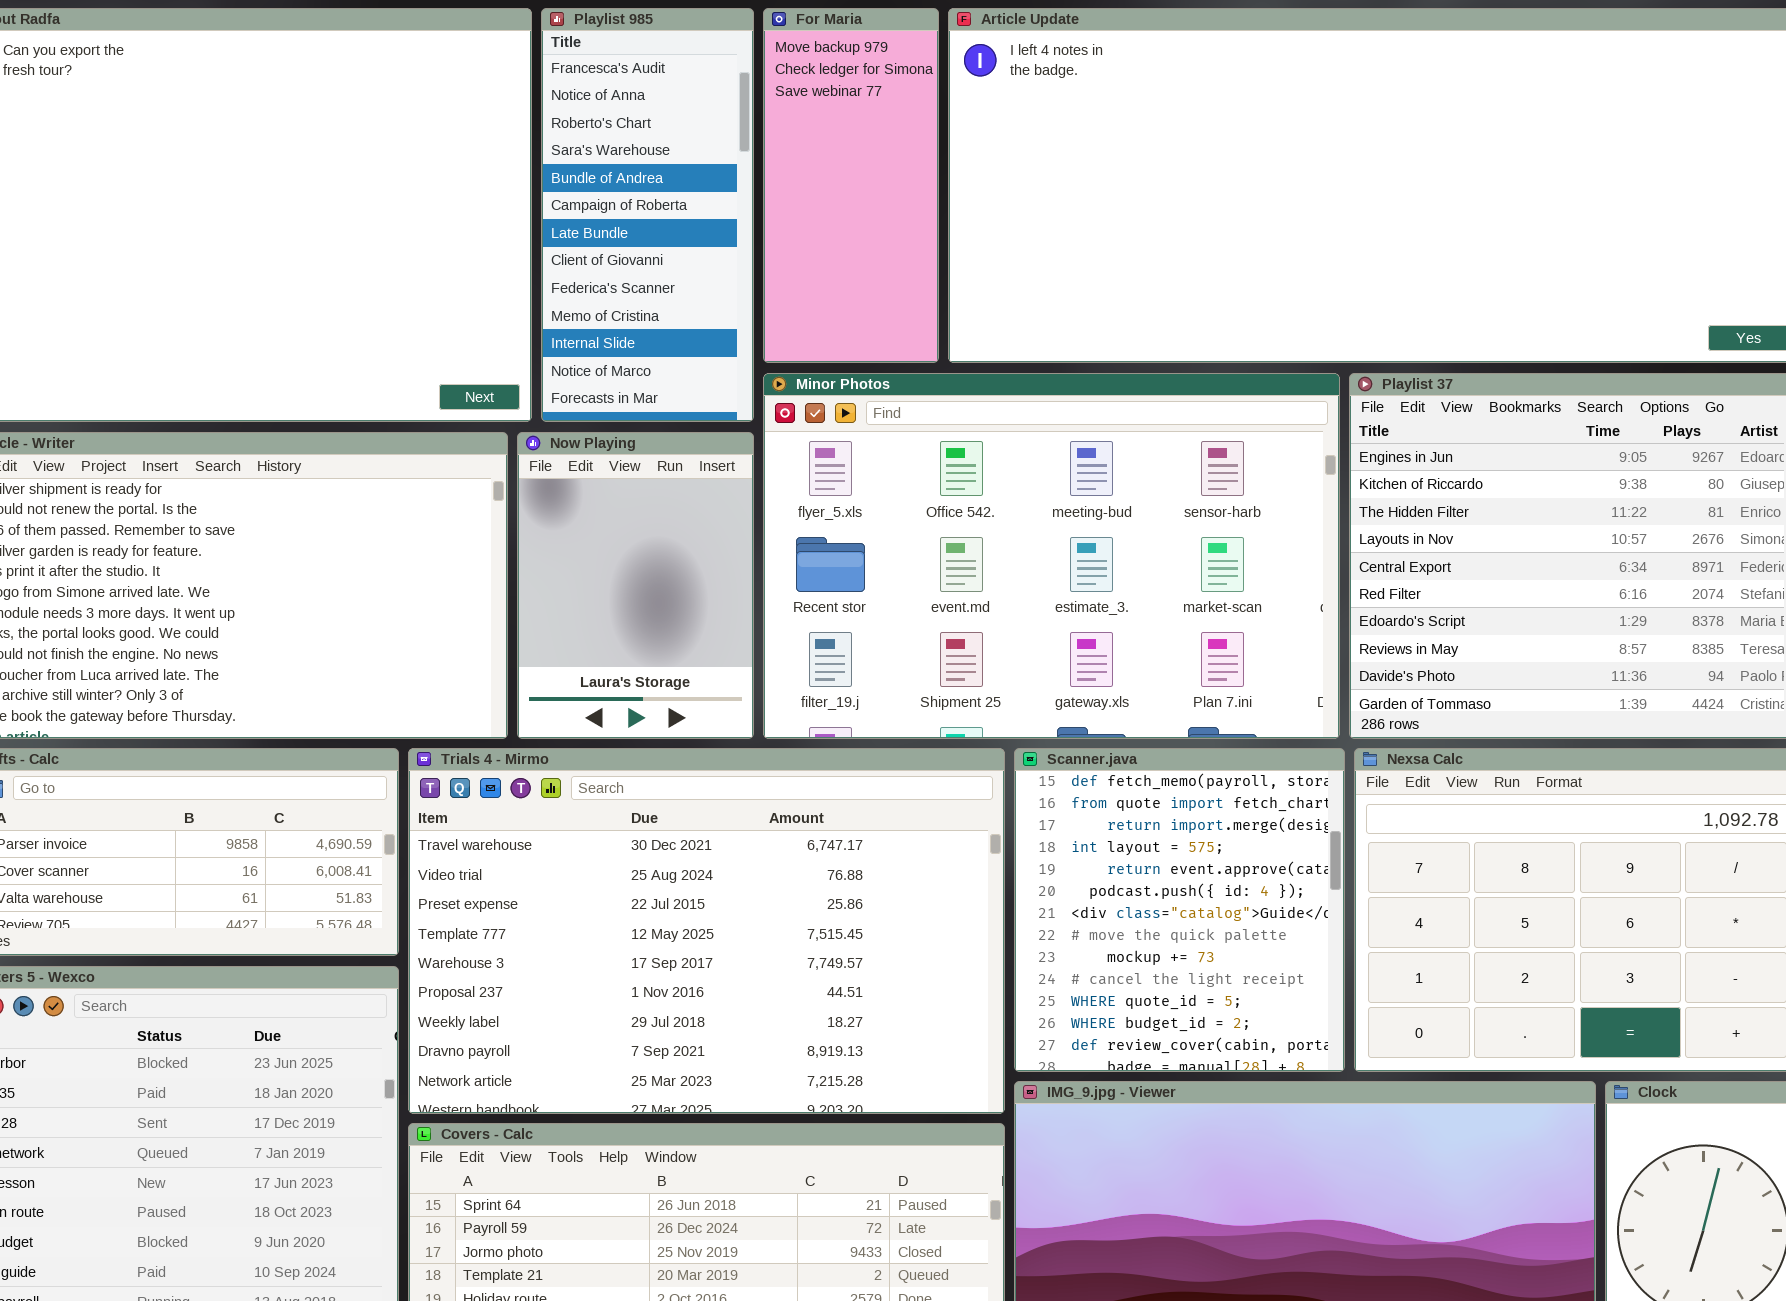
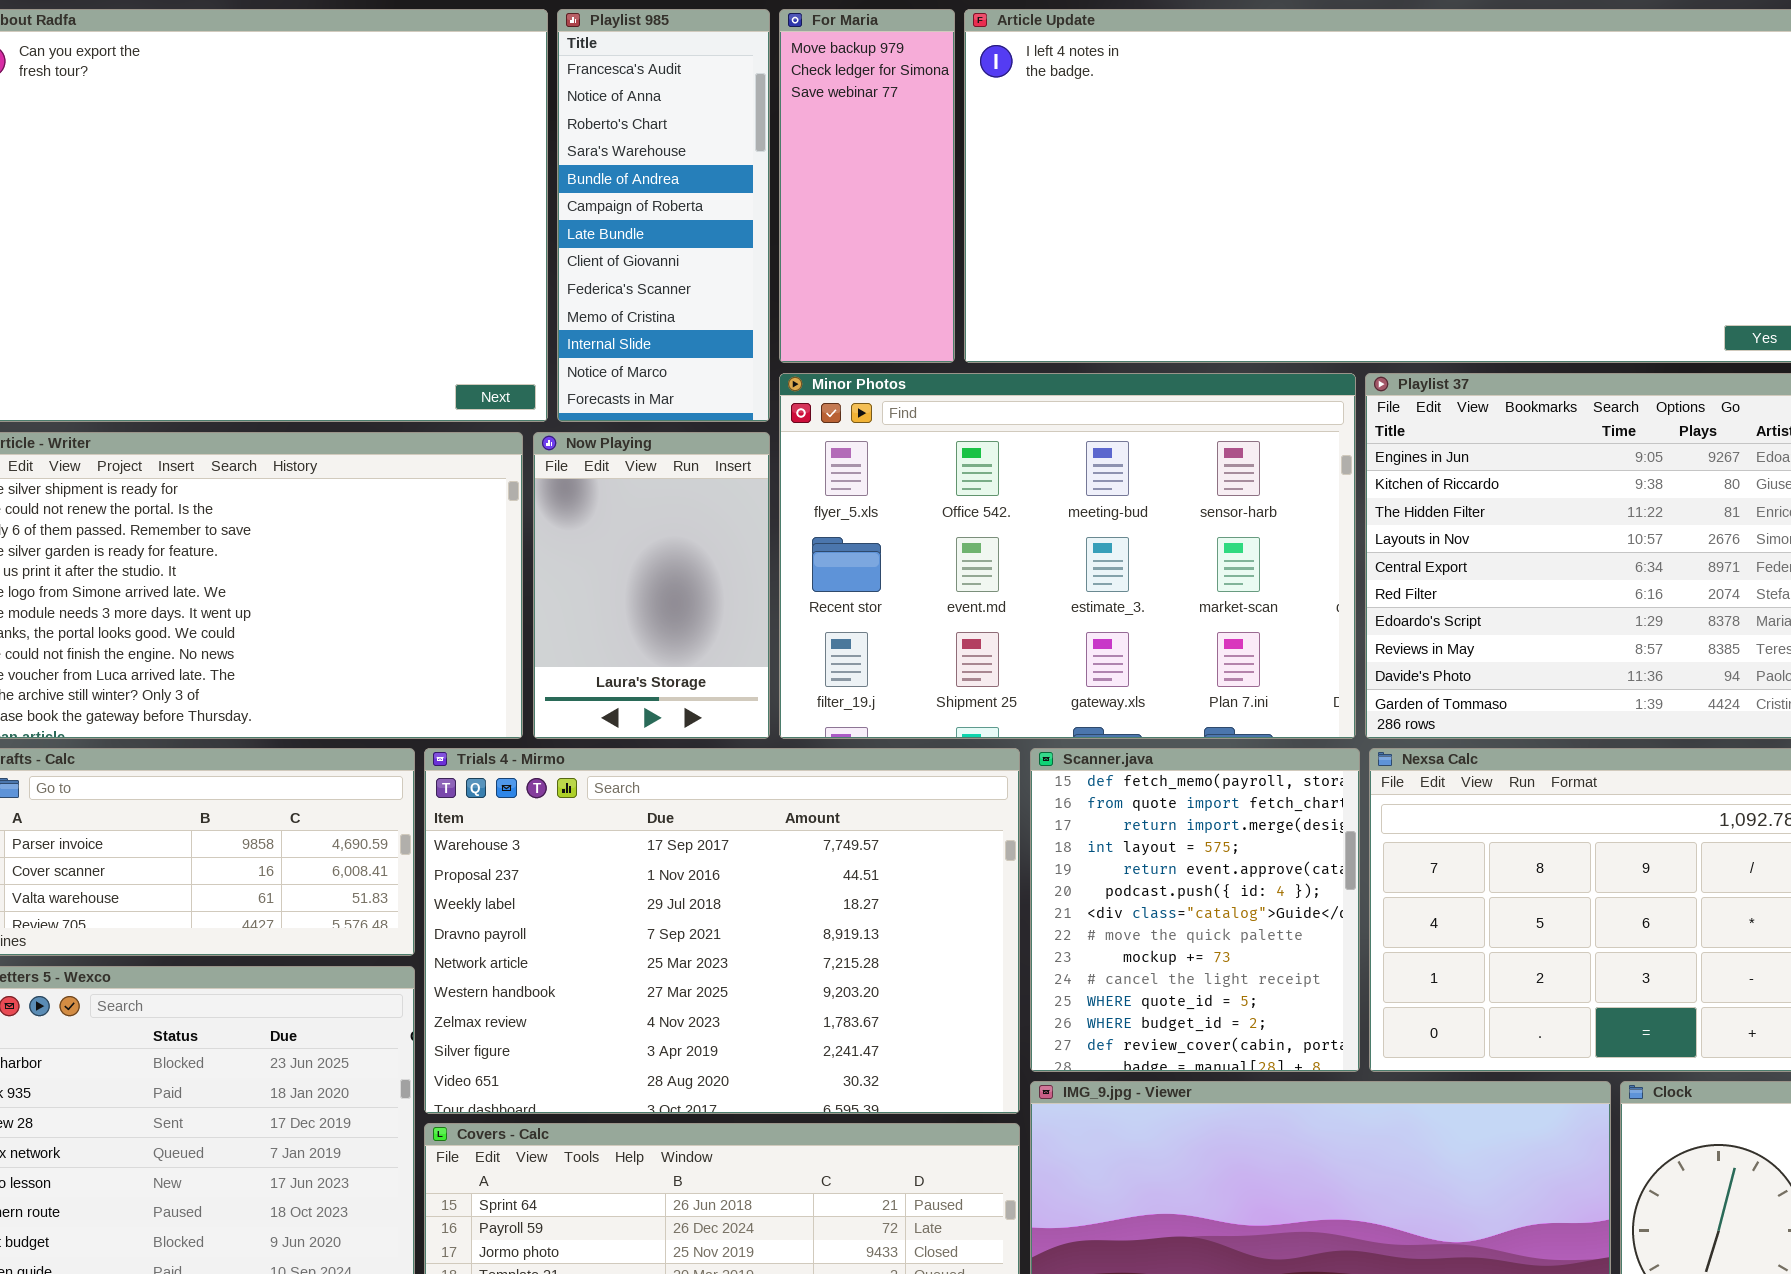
Trials 4 - Mirmo: [408,748,1005,1114] -> [424,748,1020,1114], scrolled down 4 rows

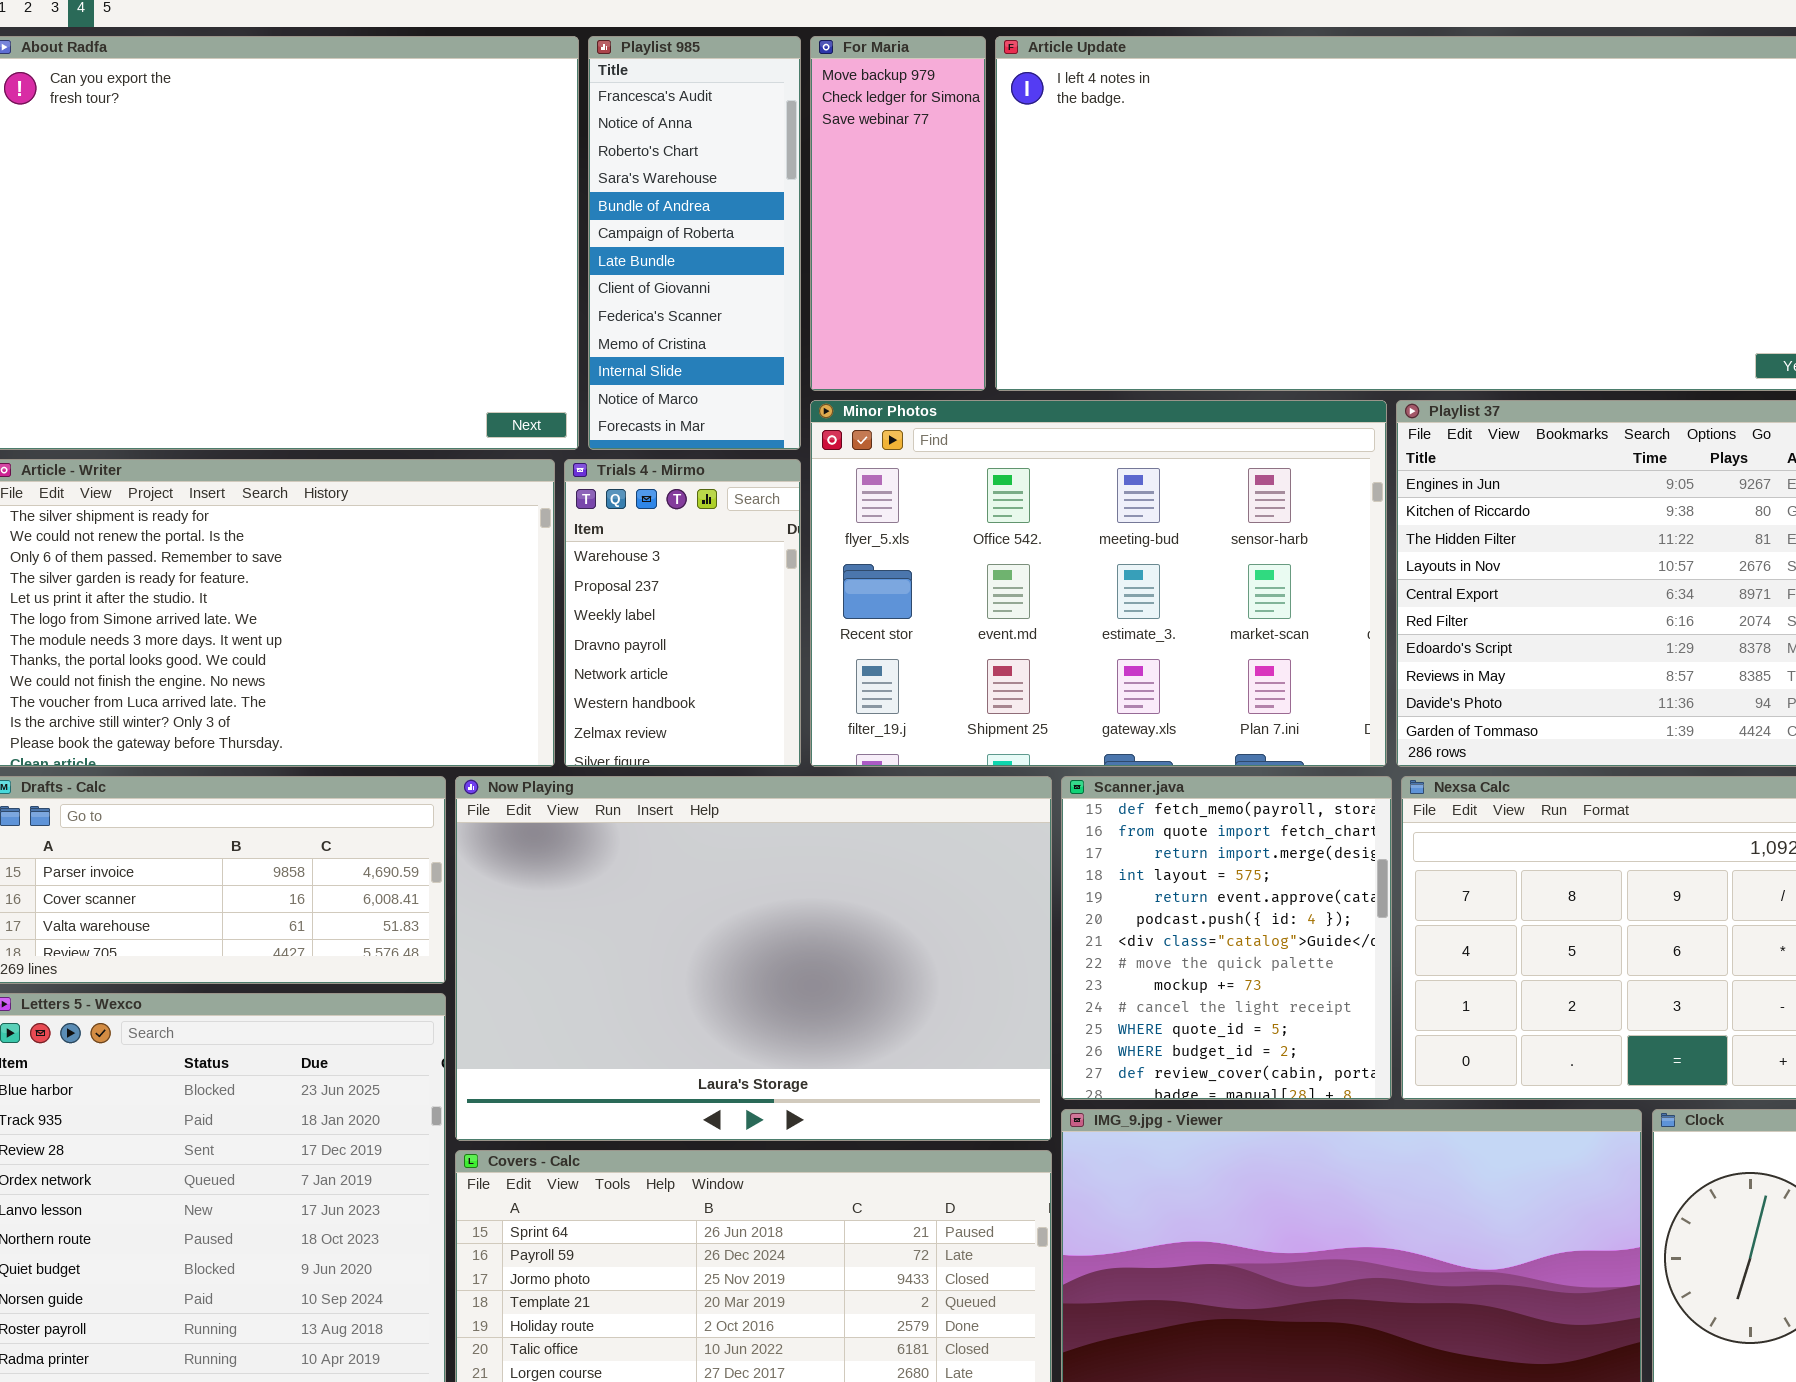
Now Playing: [533,432,770,739] -> [455,776,1052,1141], moved, resized
Trials 4 - Mirmo: [424,748,1020,1114] -> [564,459,801,767], moved, resized

